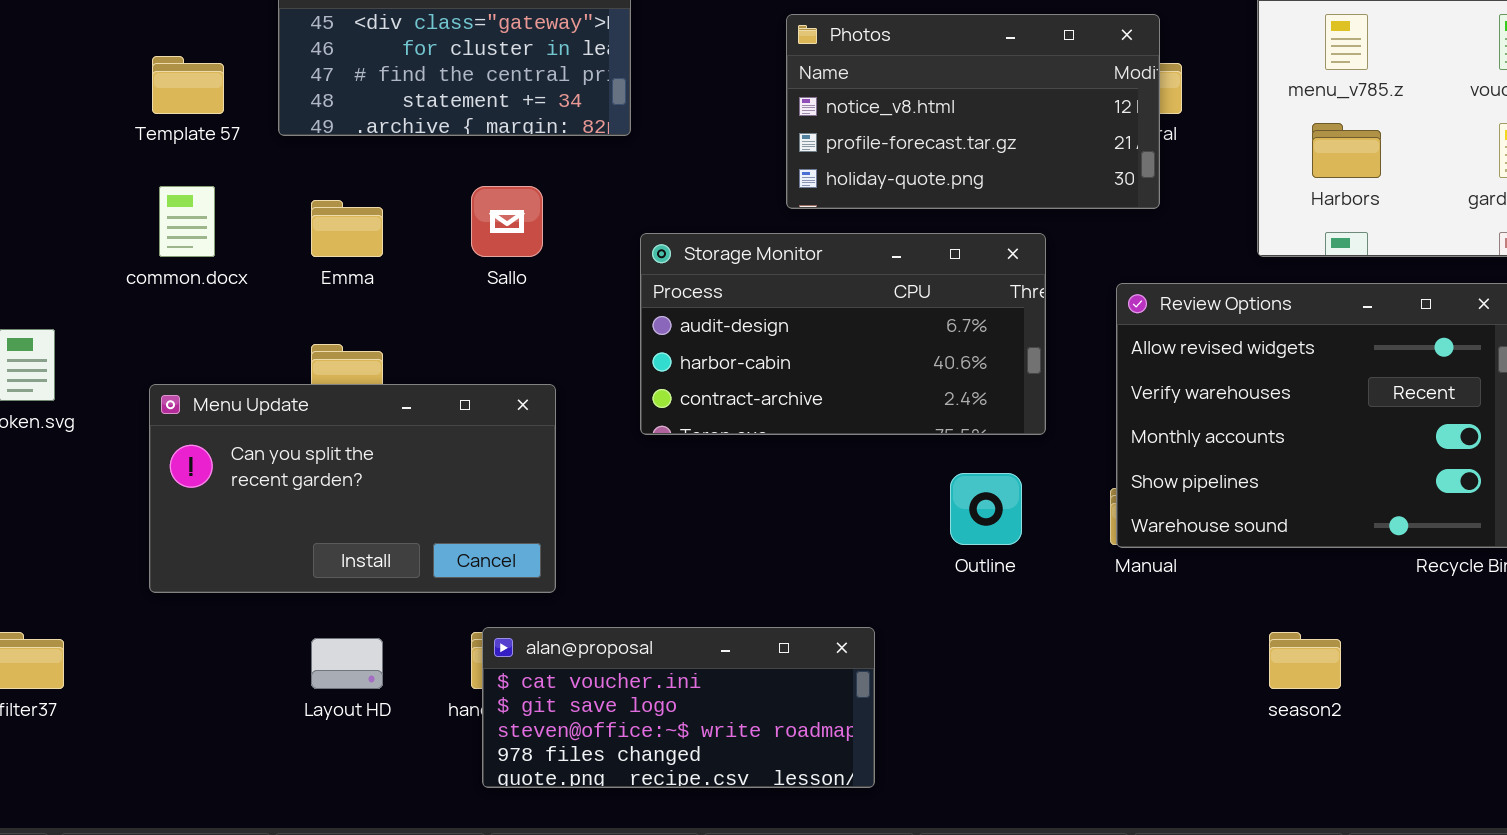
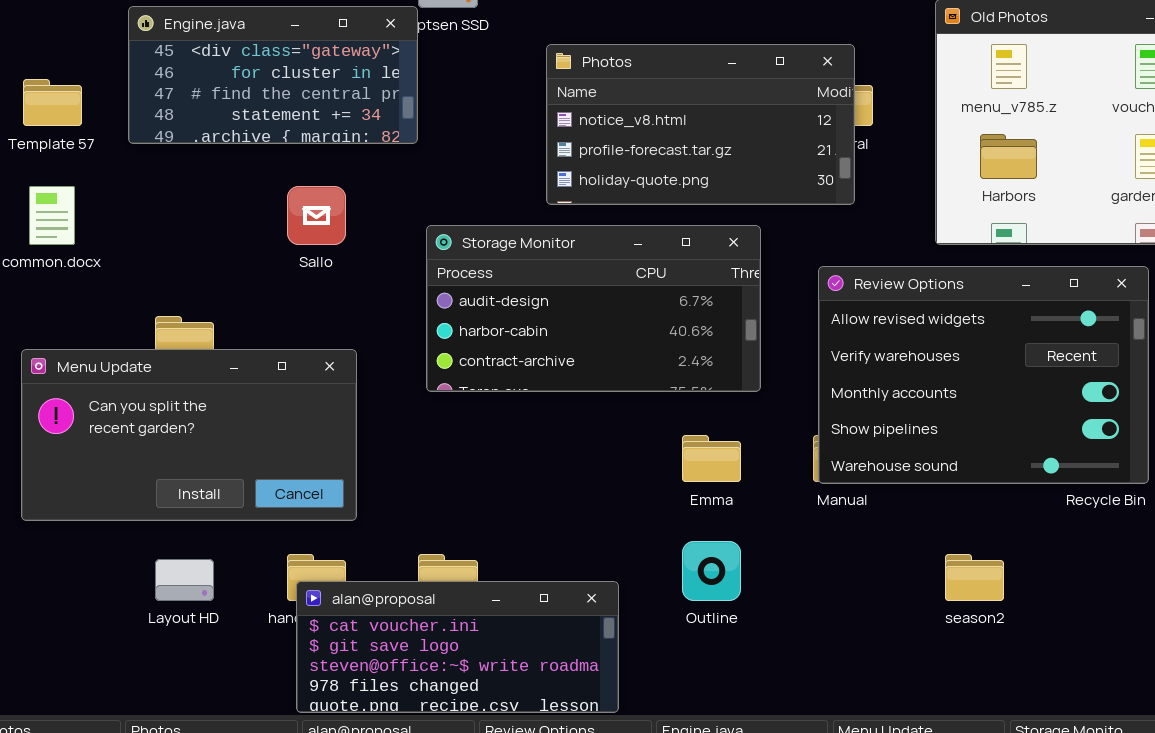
Emma: [311,200,383,257] -> [682,435,741,482], moved
Outline: [950,473,1022,545] -> [682,541,741,601], moved
alan@proposal: [482,627,875,788] -> [296,581,619,713], moved

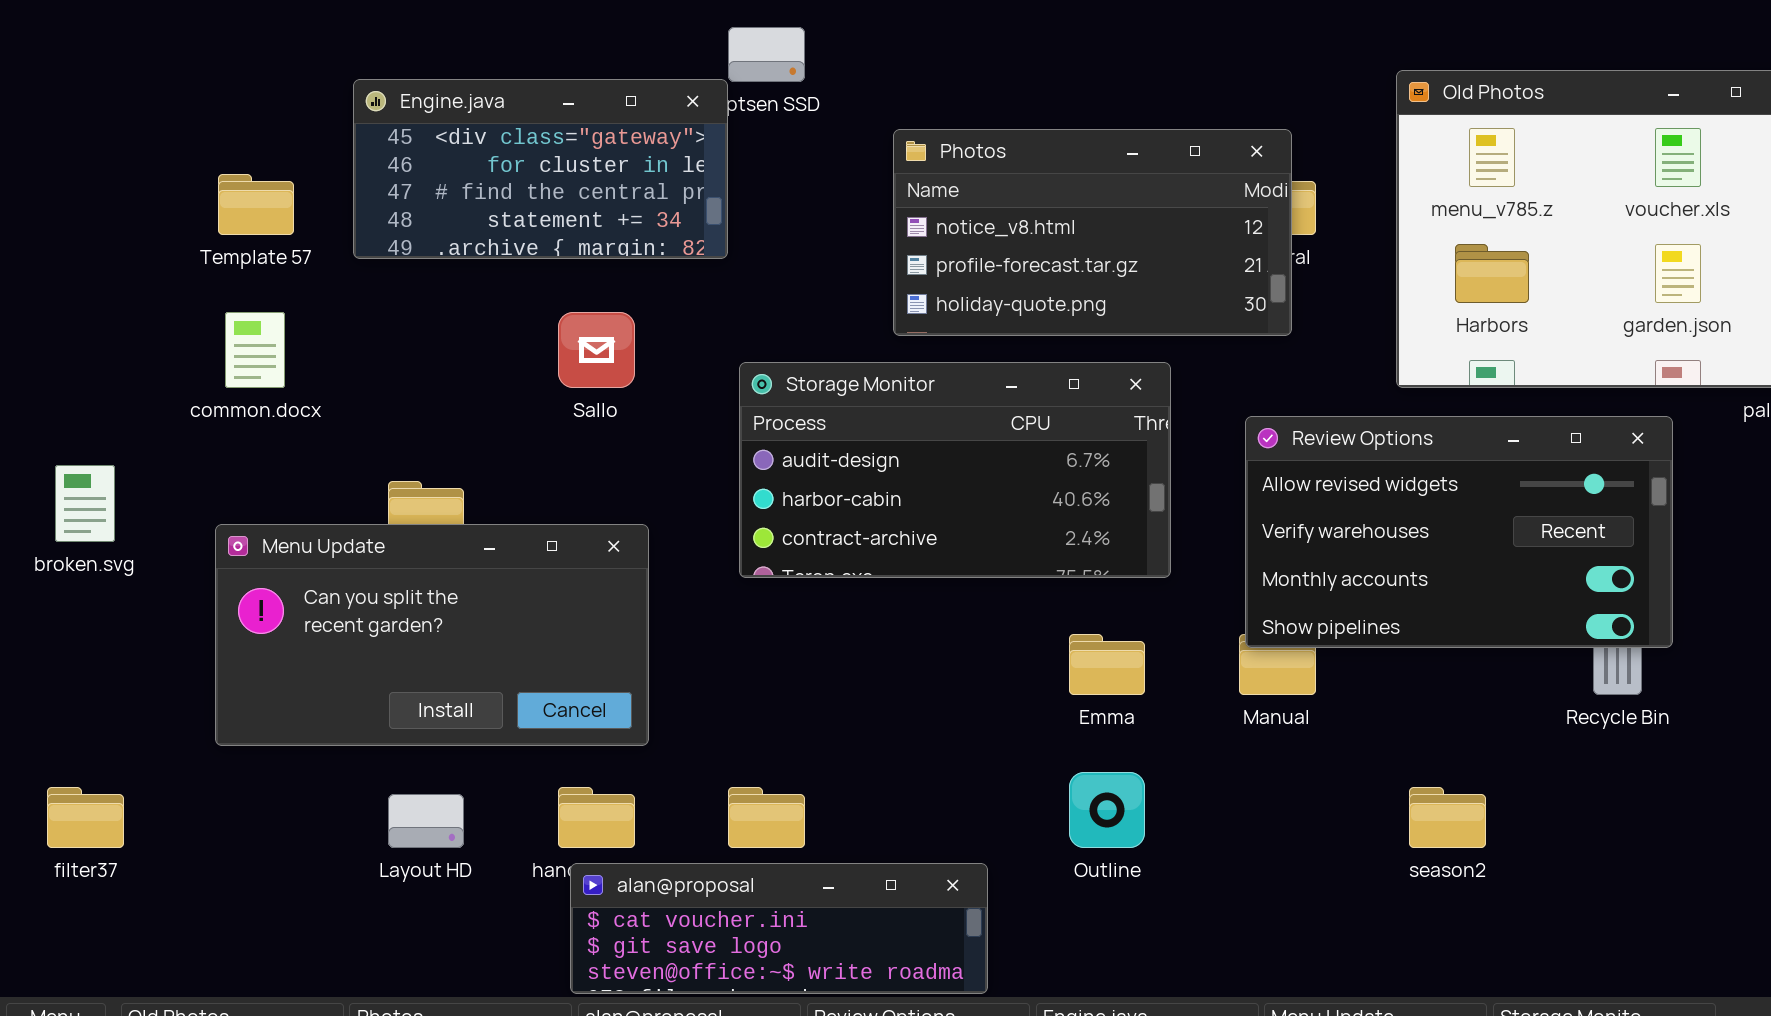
Review Options: [818,266,1149,484] -> [1245,416,1673,648], resized
alan@proposal: [296,581,619,713] -> [570,863,988,994], resized

